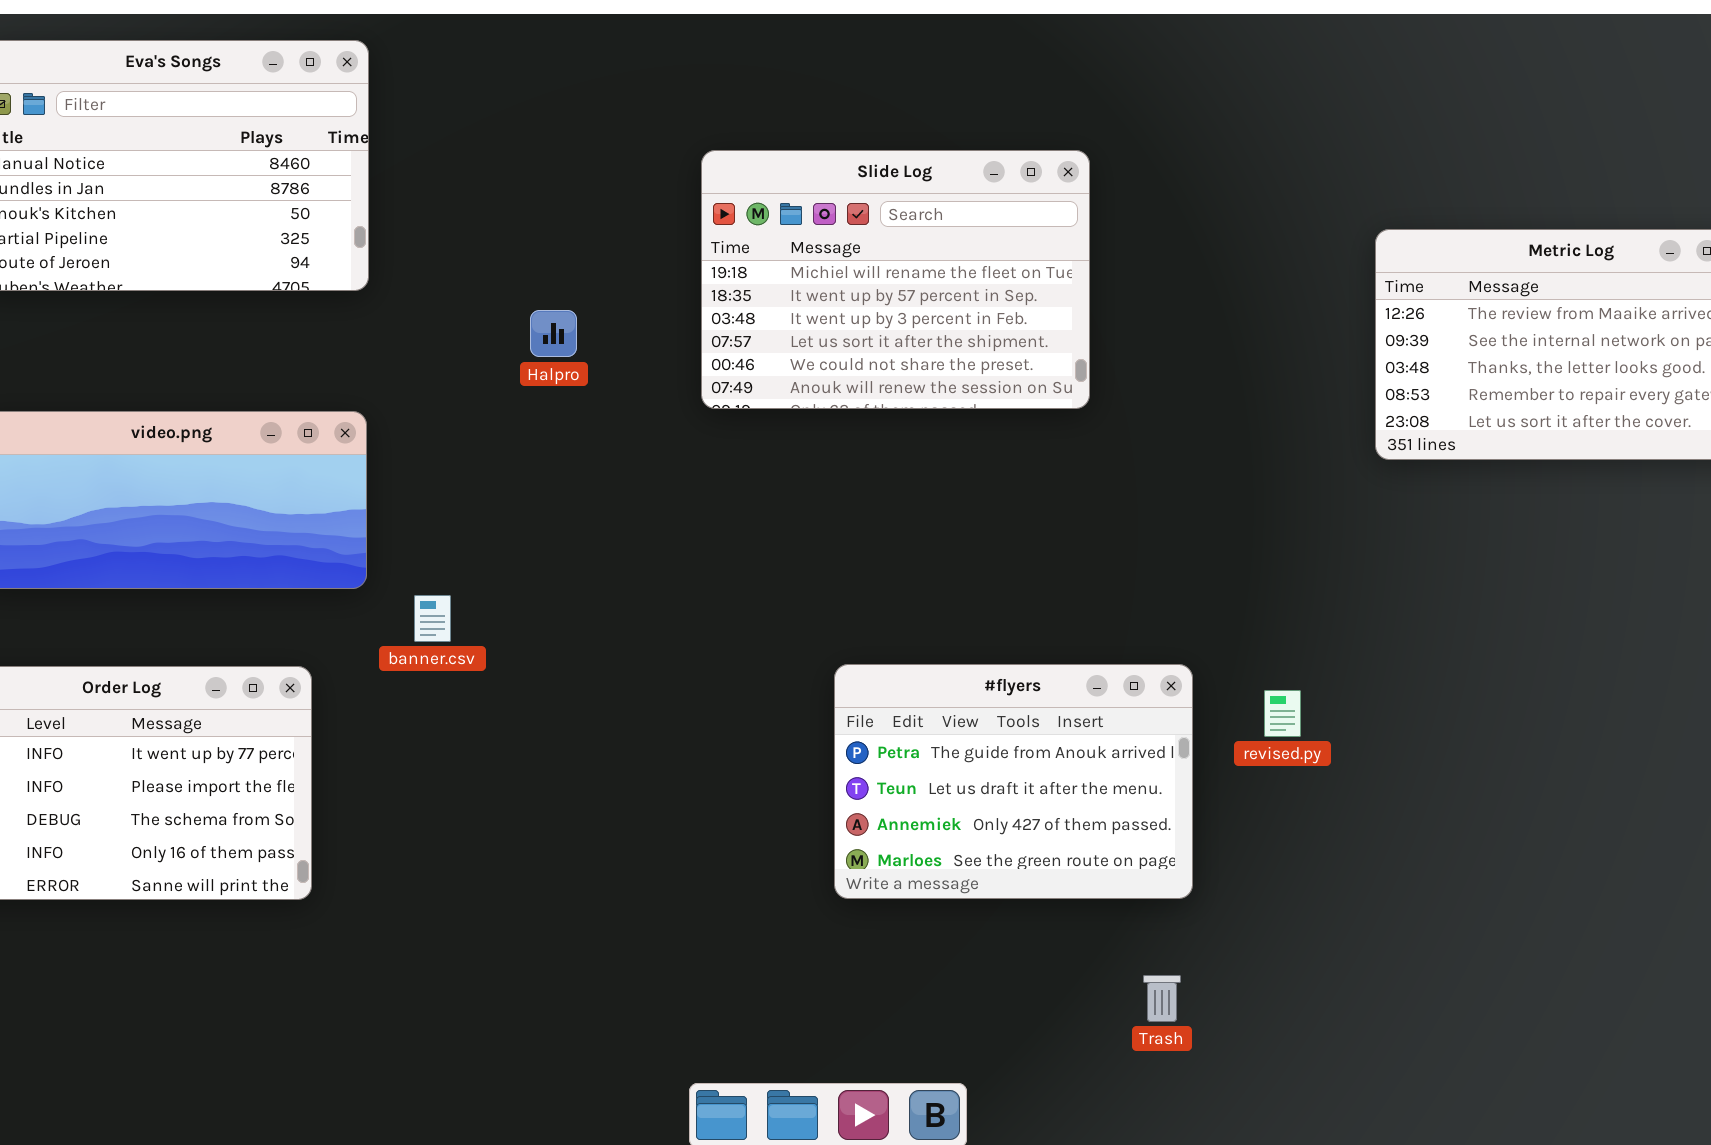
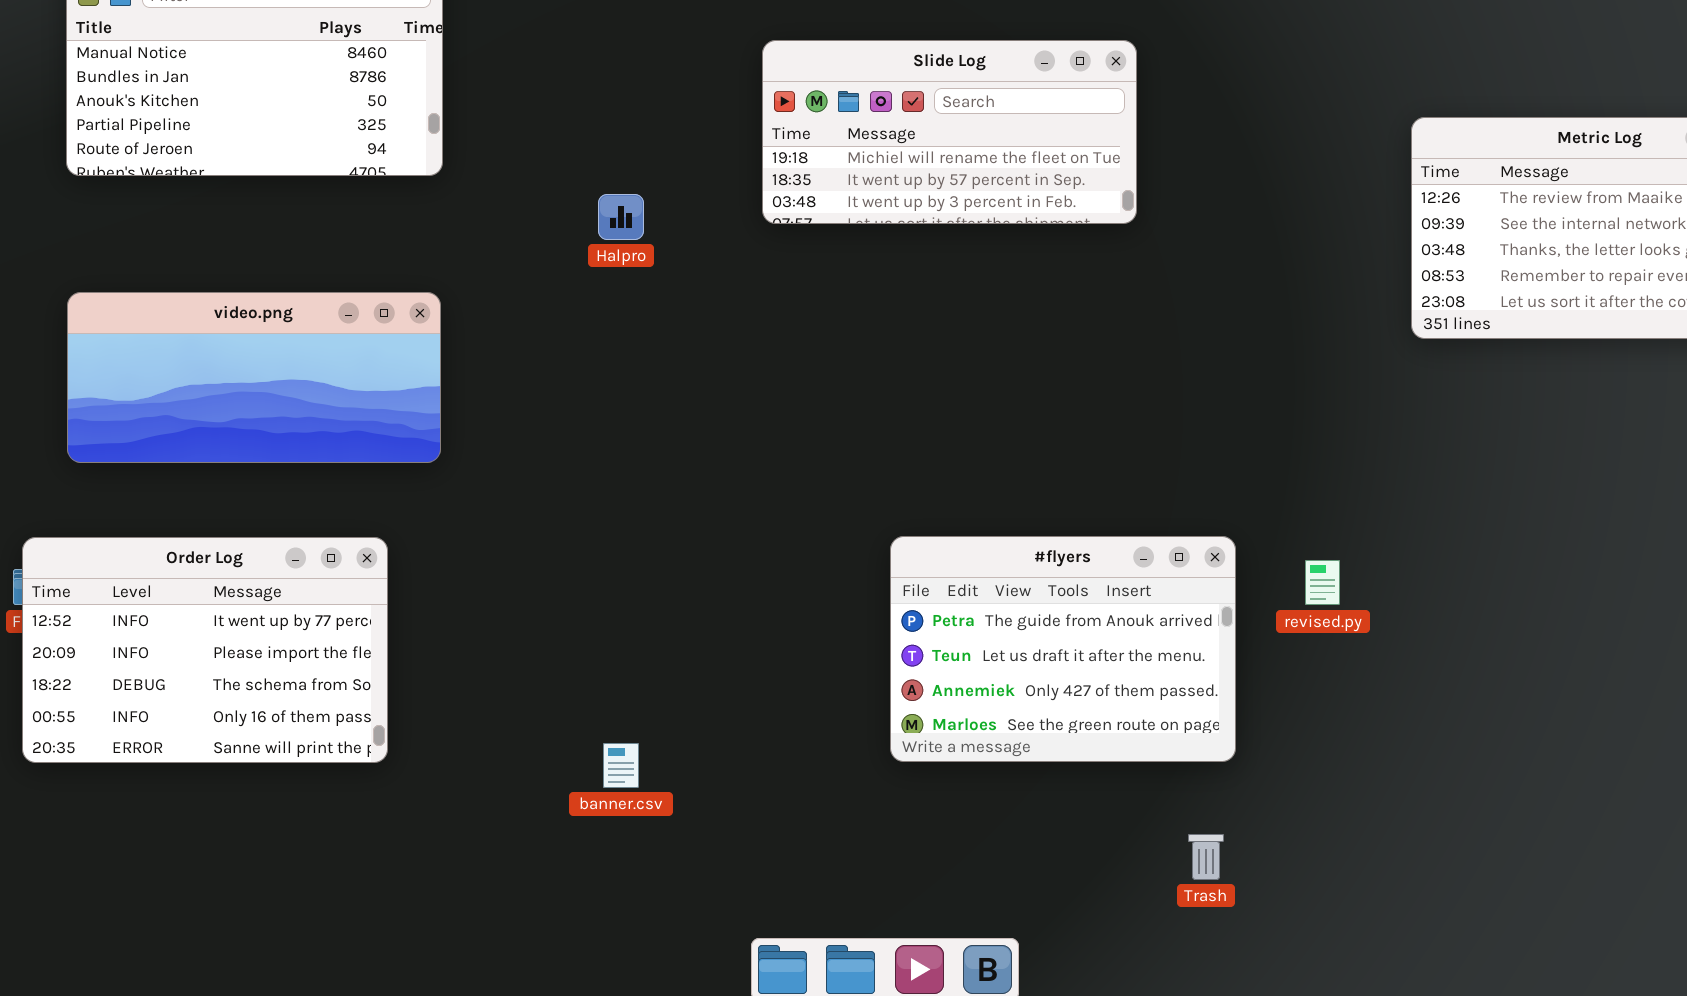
Slide Log: [701,150,1090,409] -> [762,40,1137,224], resized
banner.csv: [414,595,451,642] -> [603,743,639,788], moved

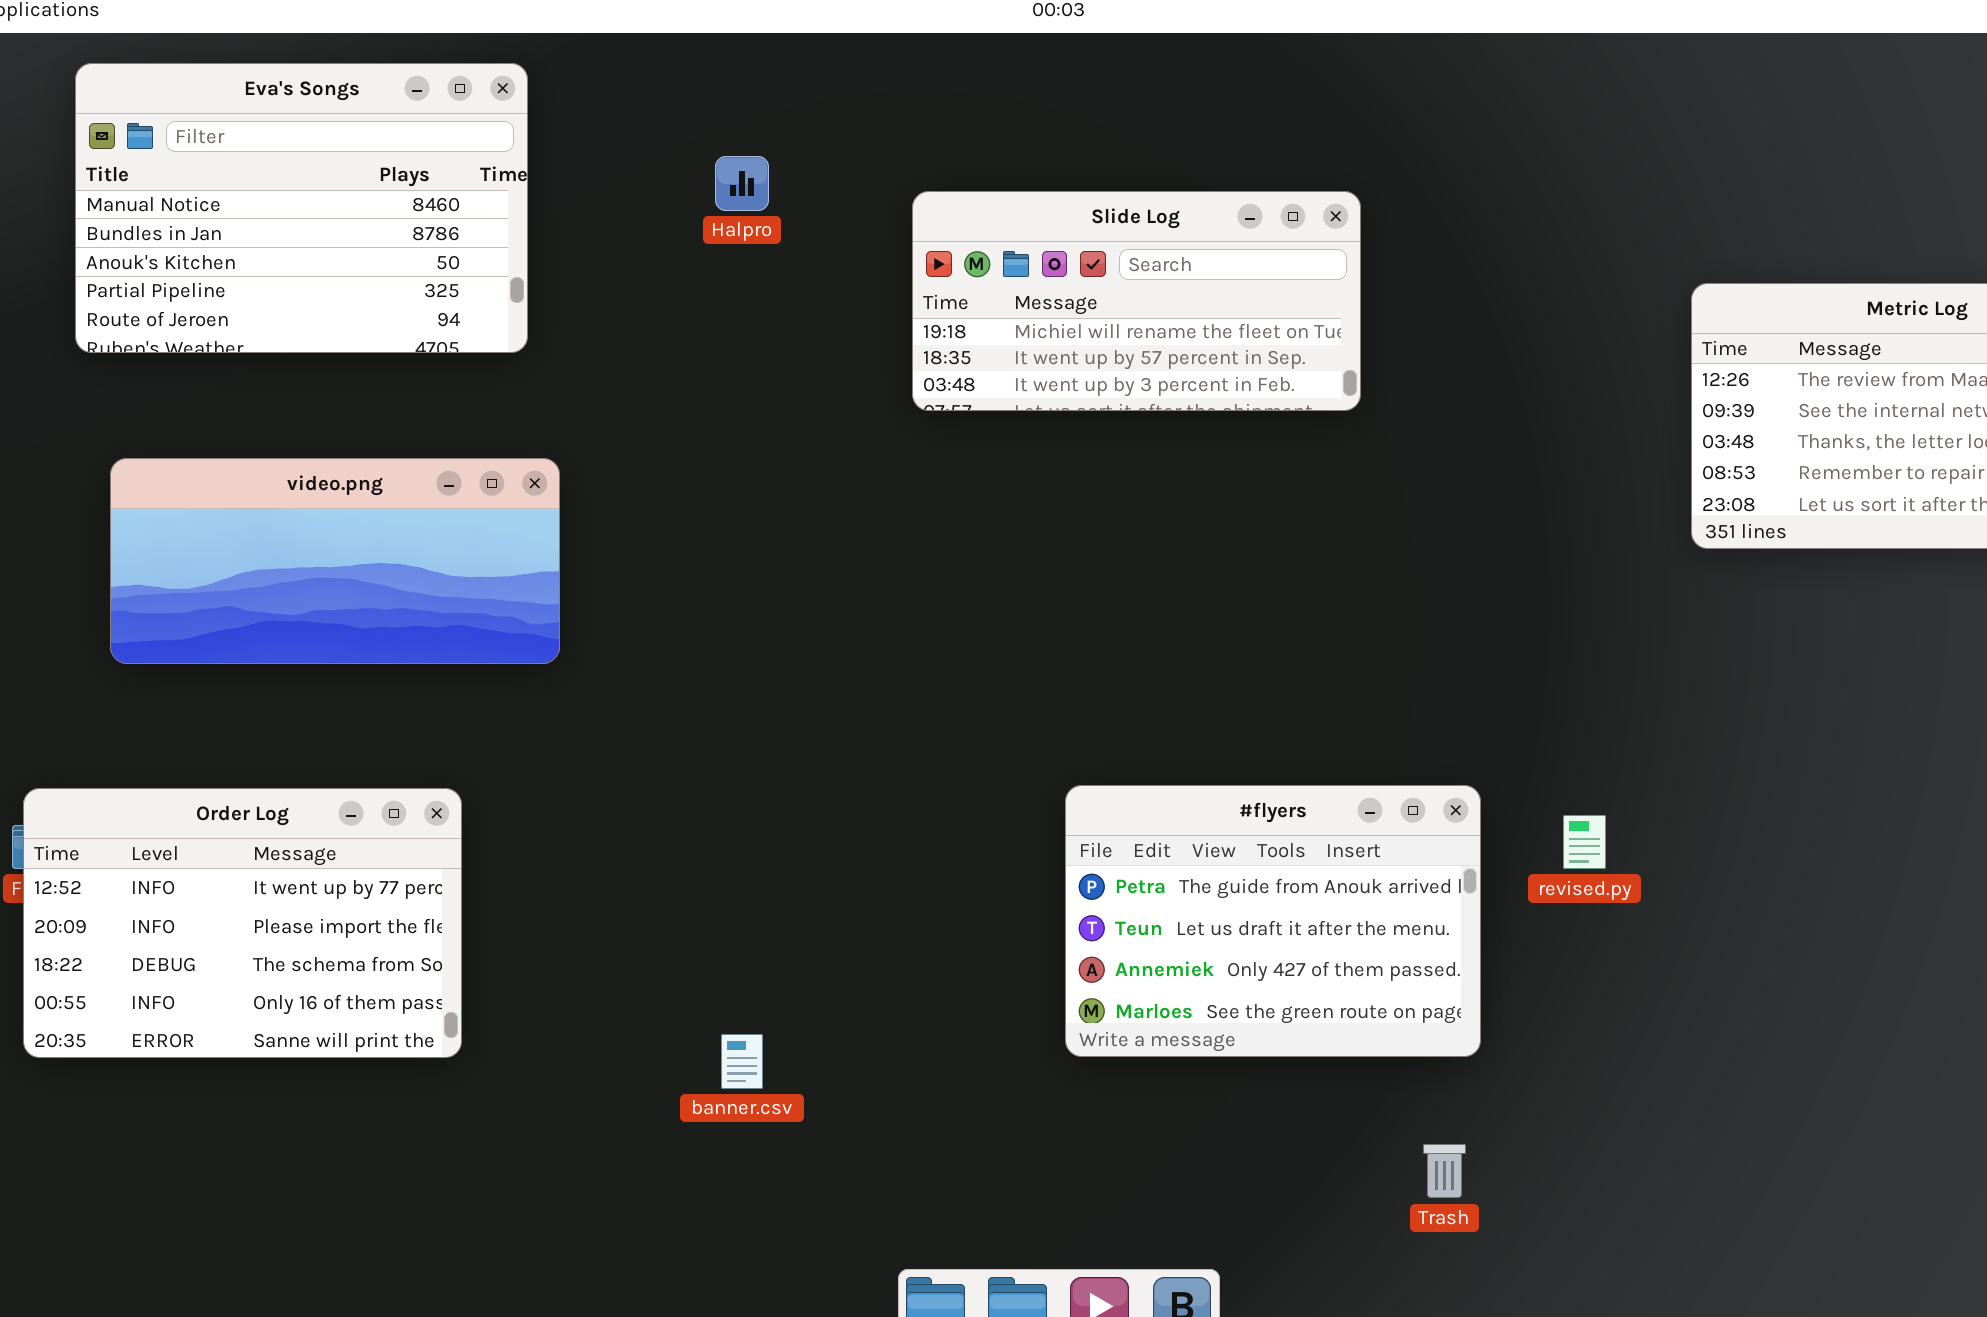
Halpro: [598,194,644,240] -> [715,156,769,211], moved
video.png: [67,292,441,463] -> [110,458,560,664], moved

